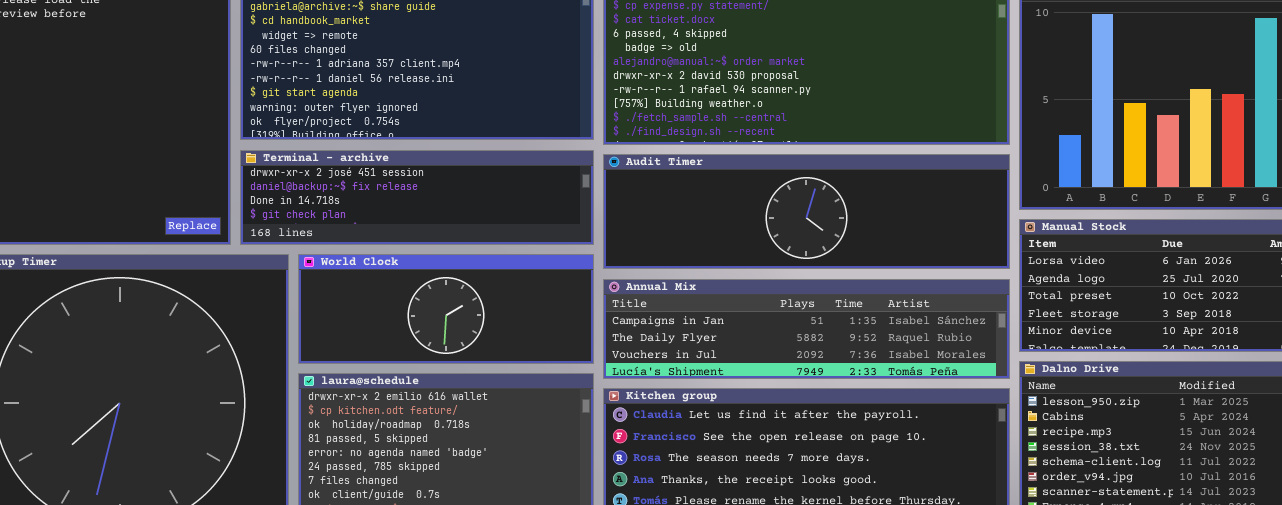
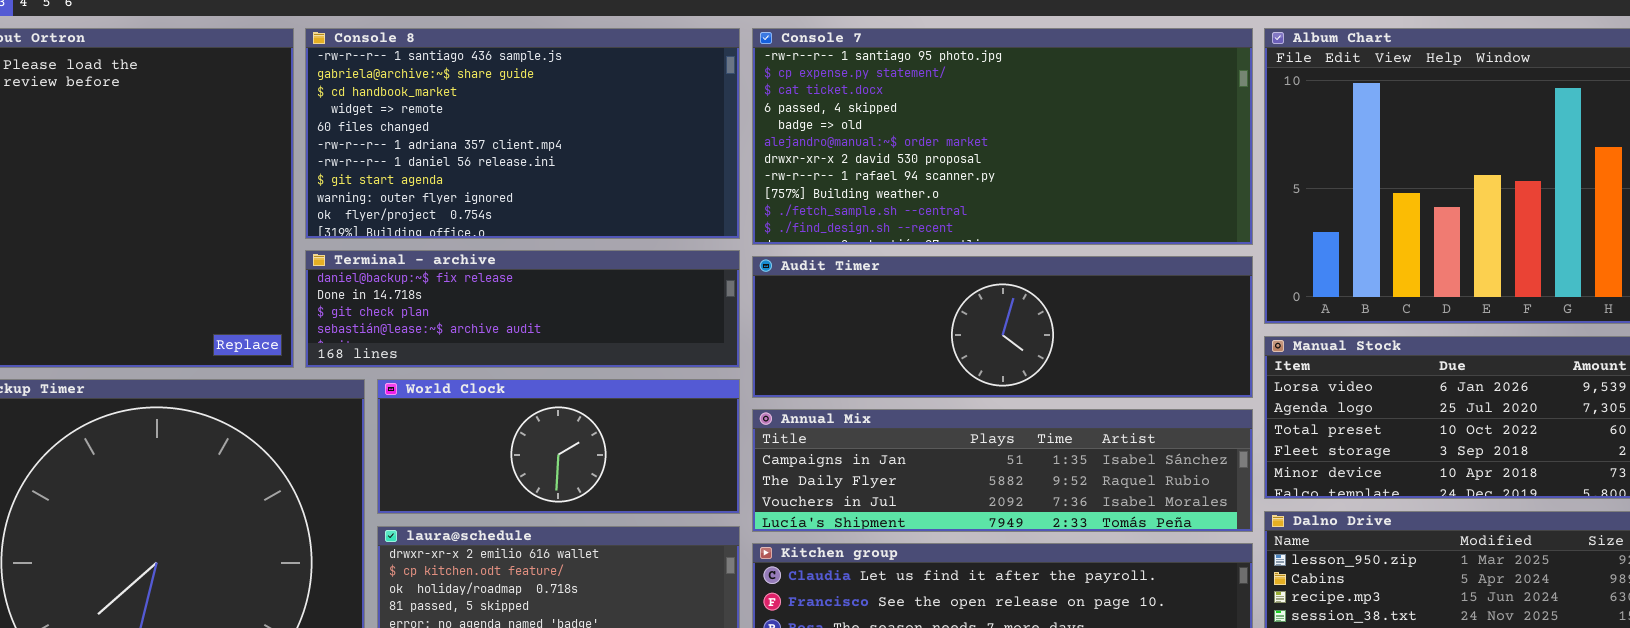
Terminal - archive: [240,150,594,245] -> [305,250,740,368], scrolled down 1 row

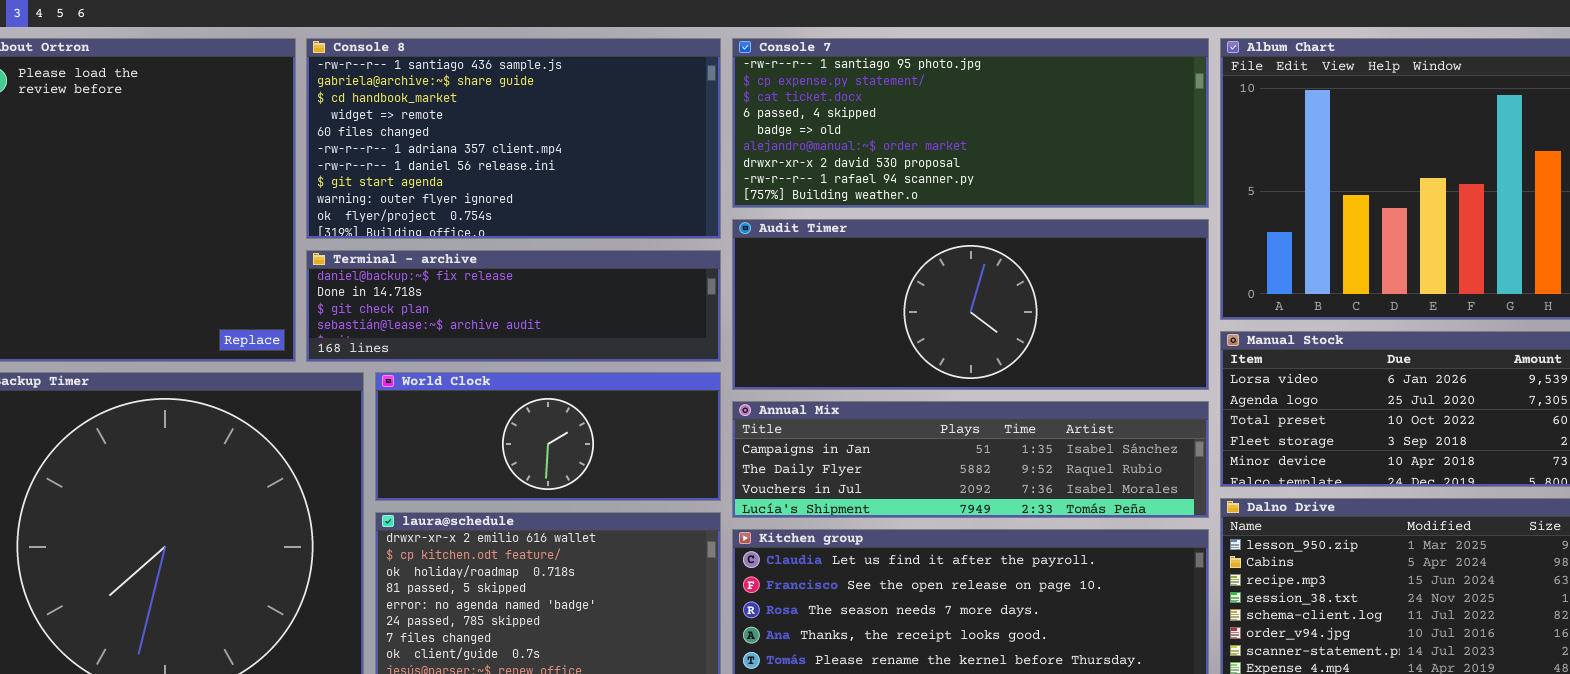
Console 7: [752,28,1253,245] -> [732,38,1209,208], resized
Audit Timer: [752,256,1253,398] -> [732,219,1209,390], resized

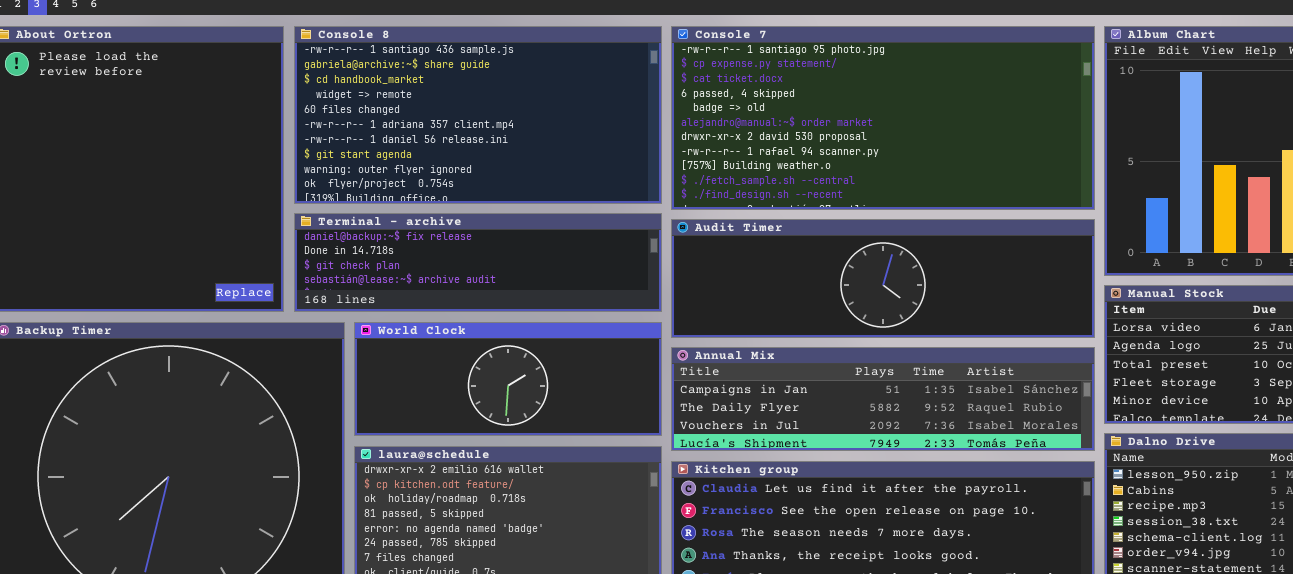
Console 7: [732,38,1209,208] -> [671,26,1095,210], resized
Audit Timer: [732,219,1209,390] -> [671,219,1095,338], resized

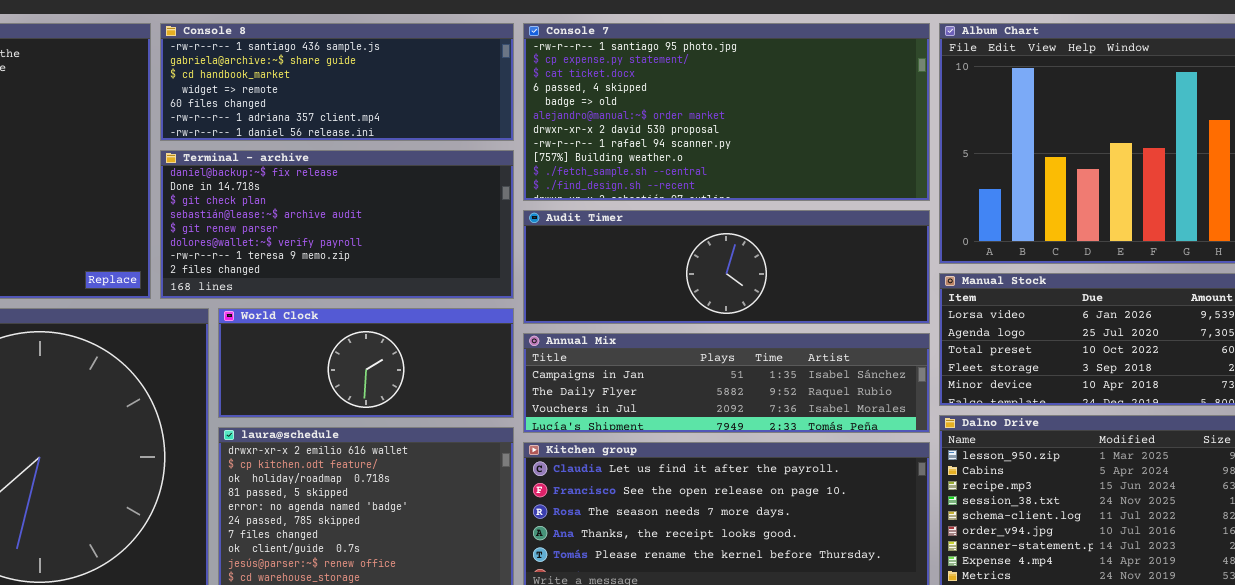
Console 8: [294,26,662,204] -> [160,23,514,141], resized
Terminal - archive: [294,213,662,312] -> [160,150,514,299], resized

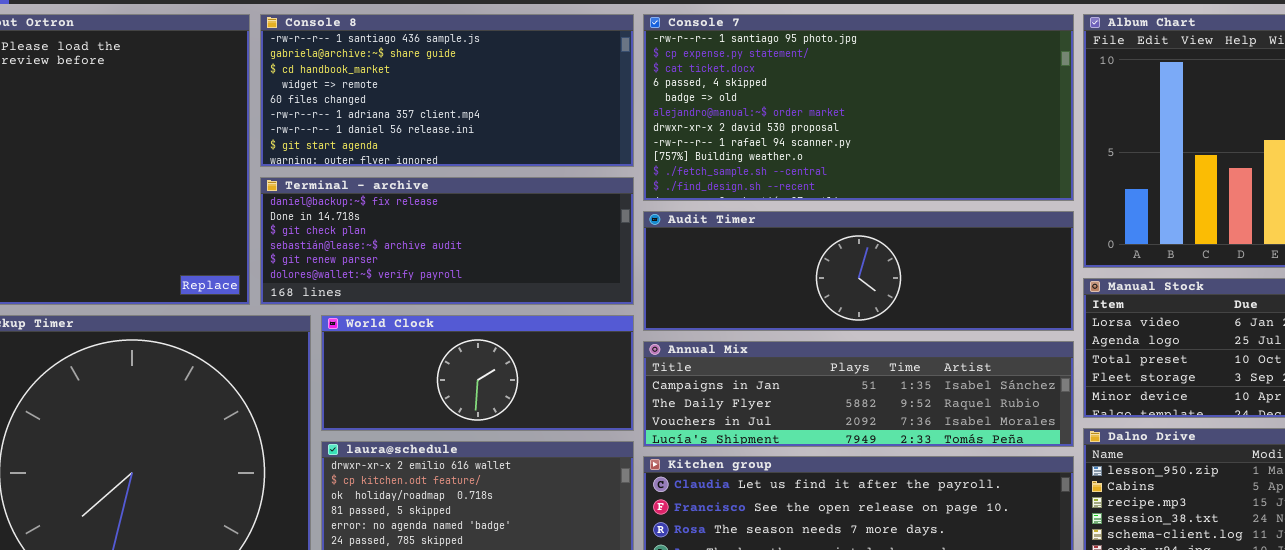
Console 8: [160,23,514,141] -> [260,14,634,167], resized
Terminal - archive: [160,150,514,299] -> [260,177,634,305], resized

